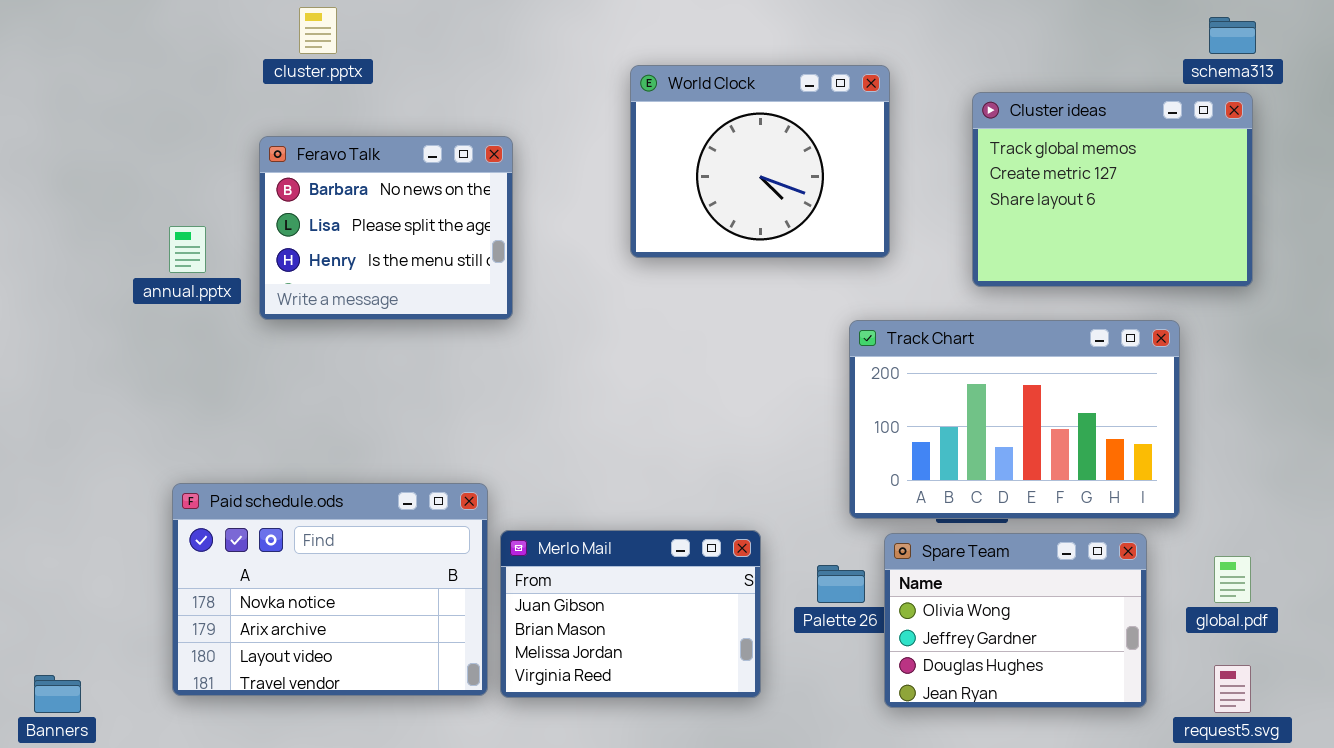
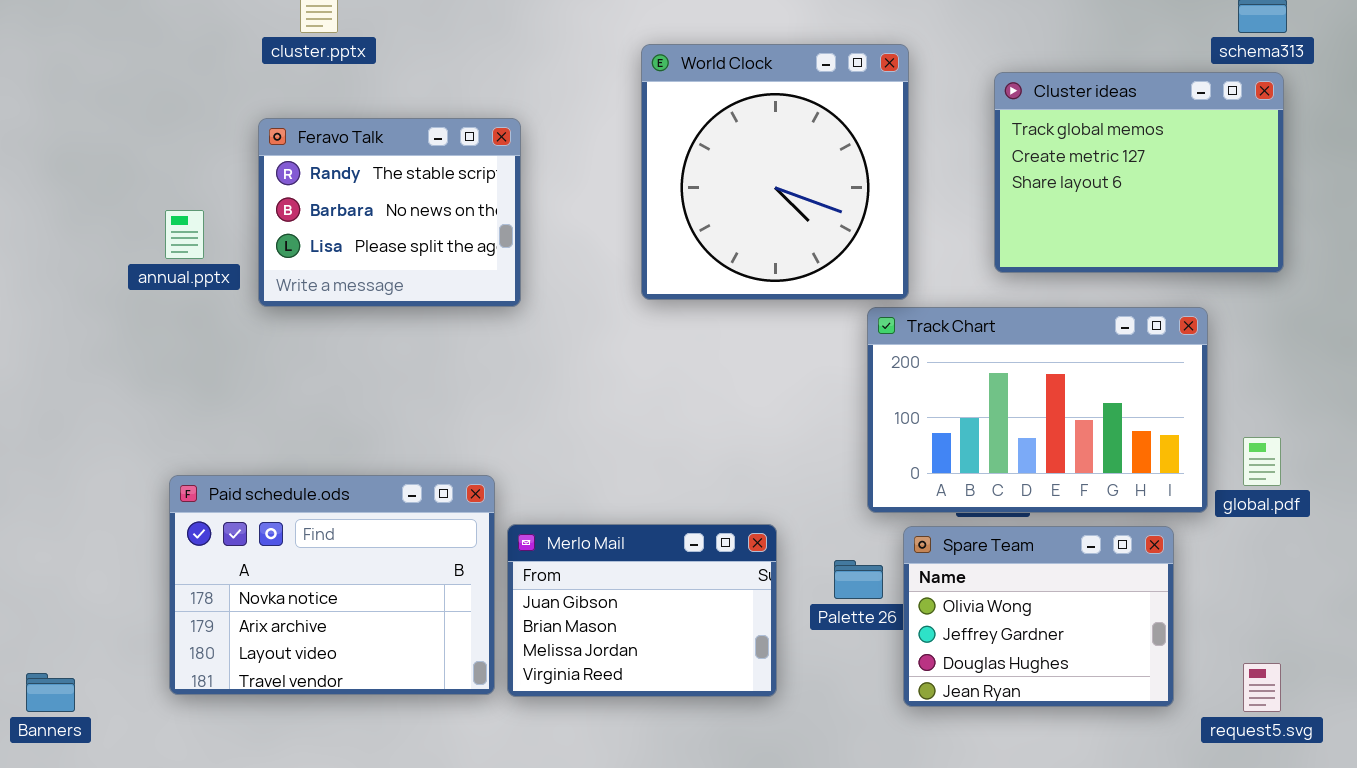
World Clock: [630,65,890,258] -> [641,44,909,300], resized
Feravo Talk: [259,136,513,320] -> [258,118,521,307], scrolled up 1 row
global.pdf: [1214,556,1251,603] -> [1243,437,1281,486], moved

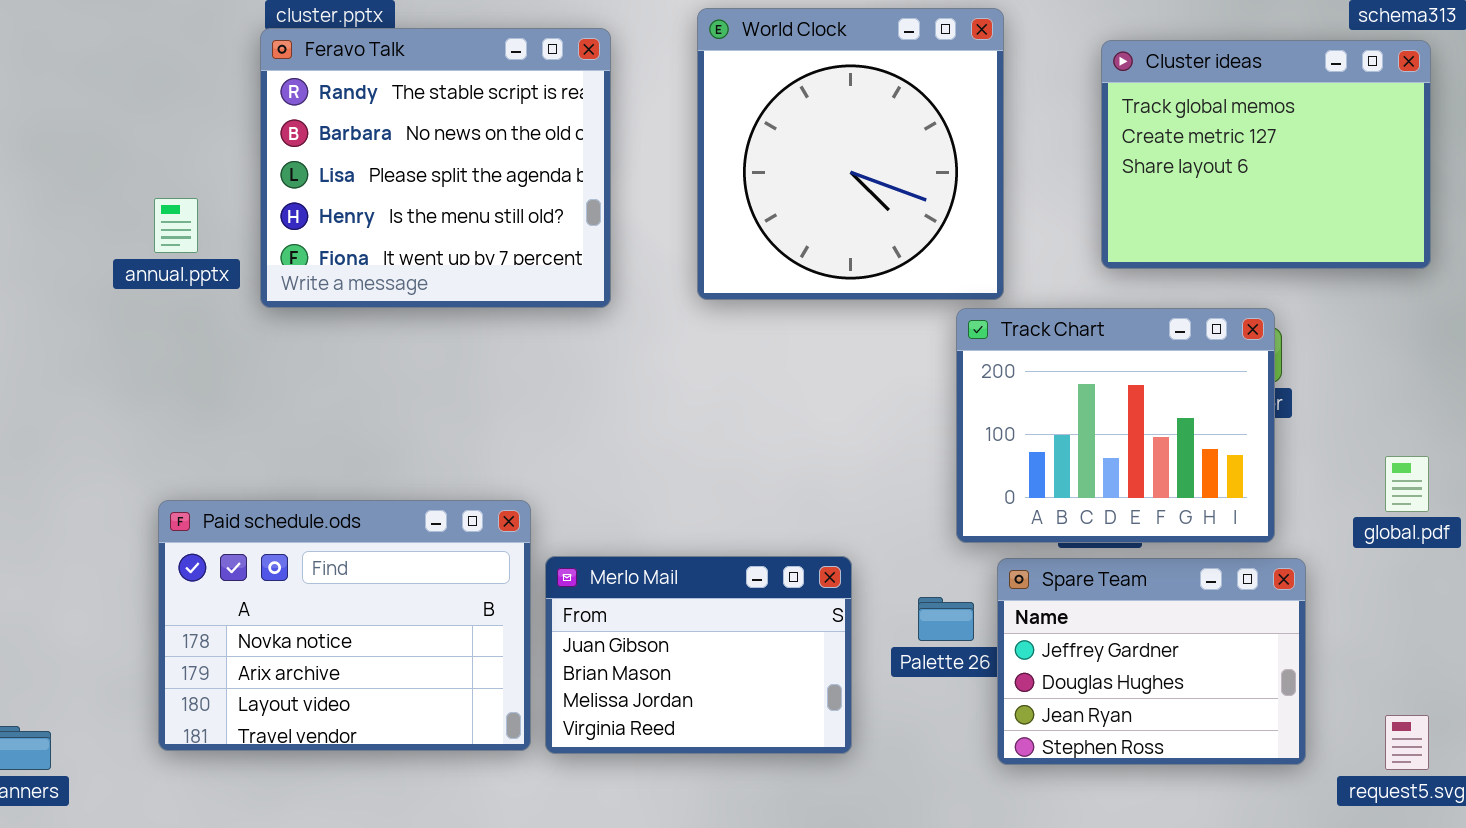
Feravo Talk: [258,118,521,307] -> [260,28,611,308], resized
Track Chart: [867,307,1208,513] -> [956,308,1275,543], resized
Spare Team: [903,526,1174,707] -> [997,558,1306,765], scrolled down 1 row

